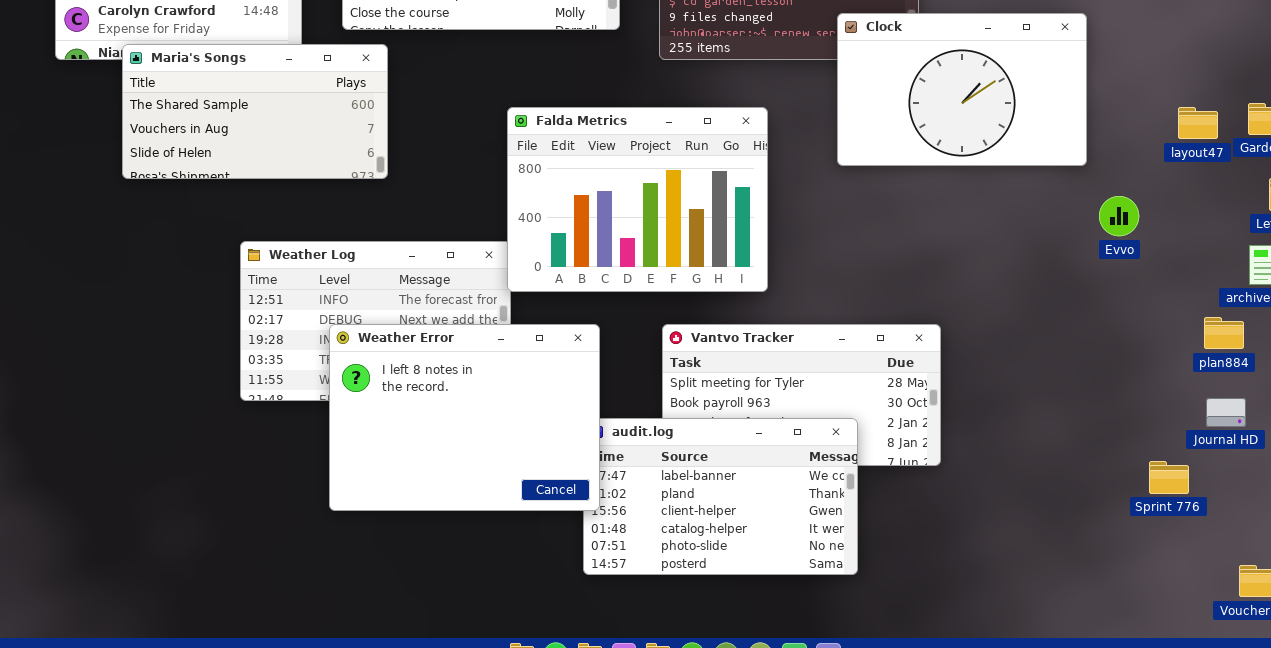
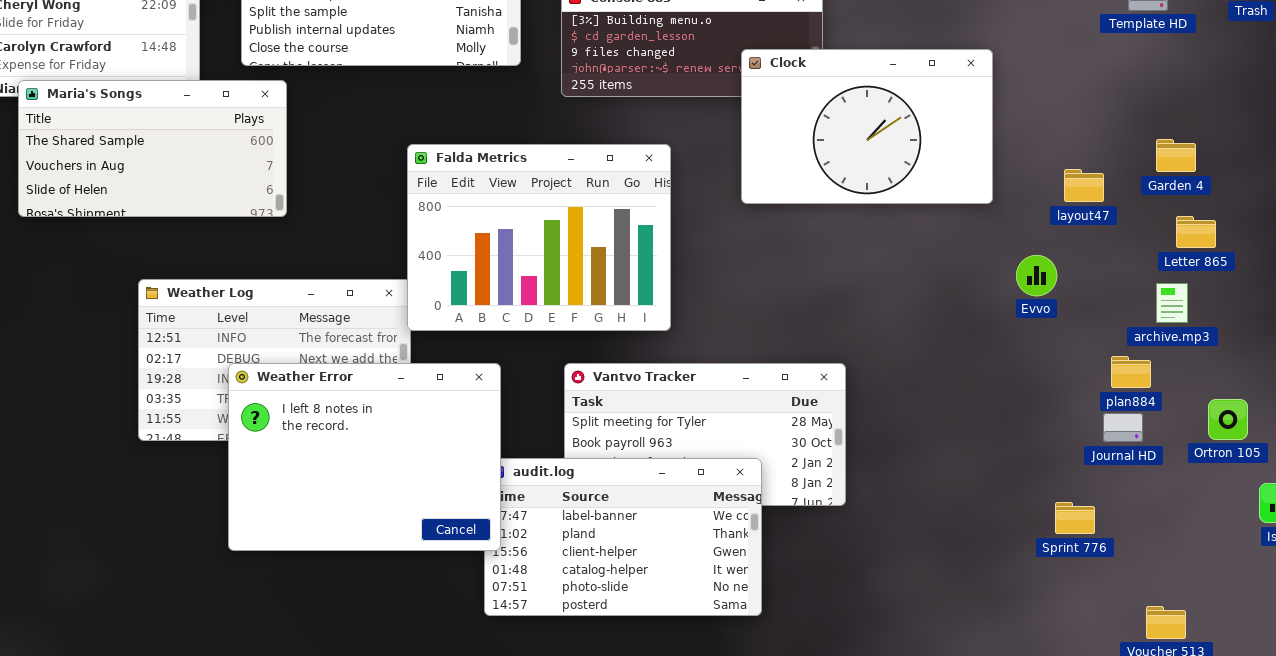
layout47: [1178,107,1218,139] -> [1064,169,1104,202], moved
Evvo: [1099,196,1139,236] -> [1016,255,1057,296], moved
Journal HD: [1206,398,1246,427] -> [1103,413,1143,442], moved

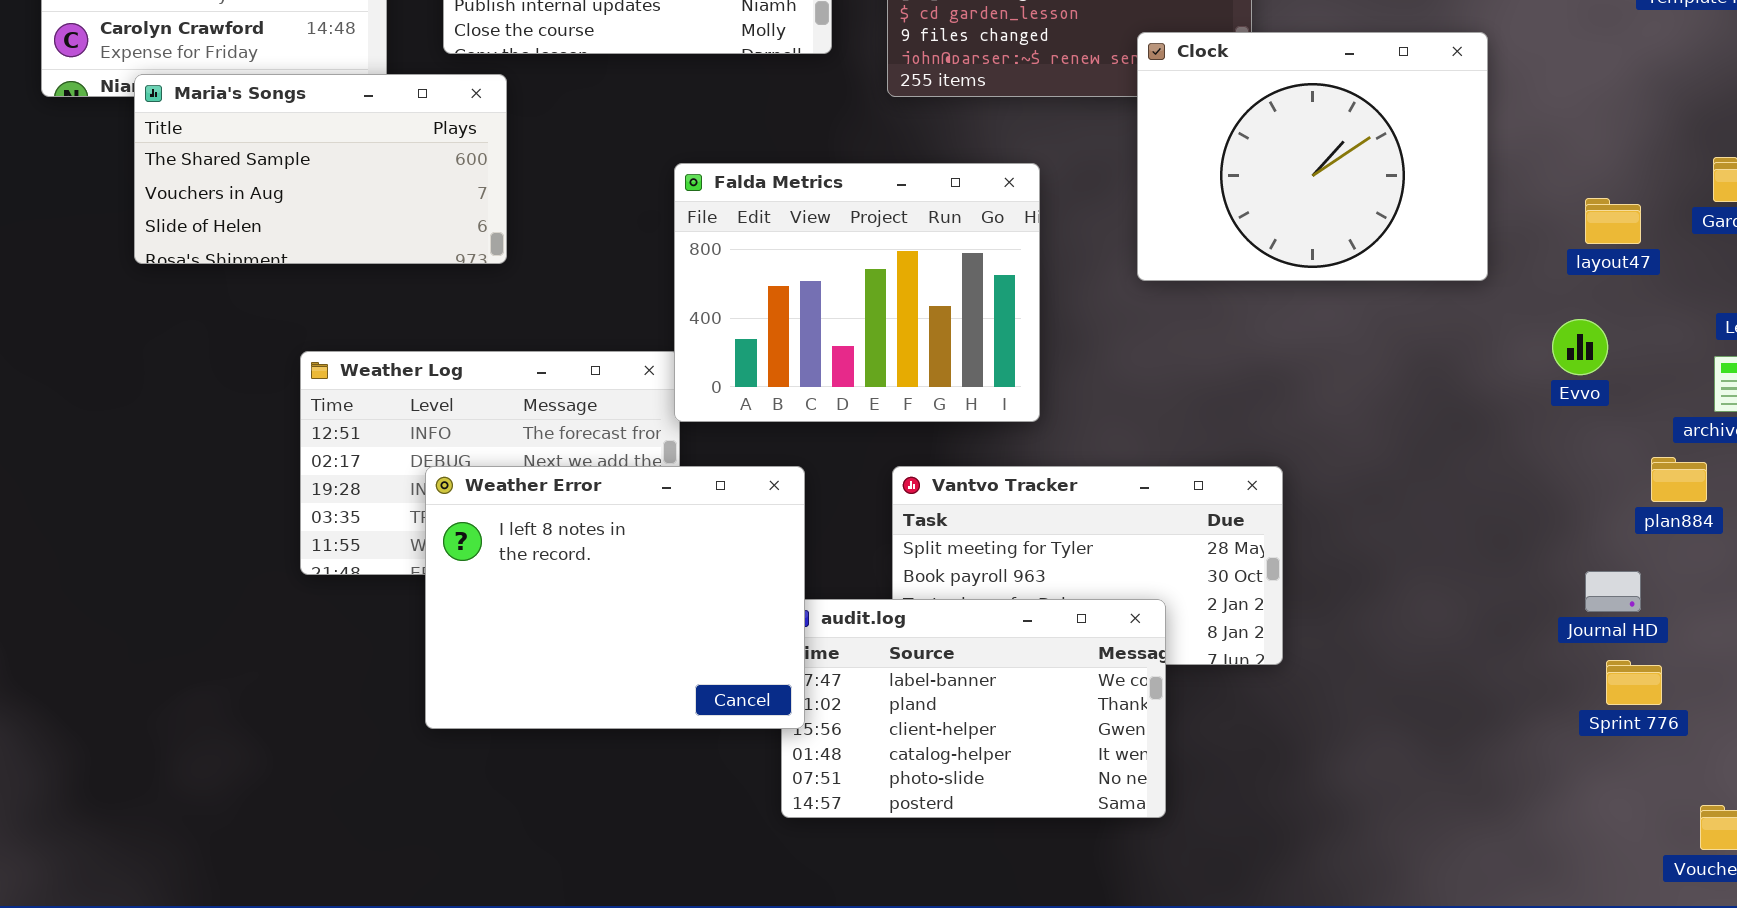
Clock: [741,49,993,204] -> [1137,32,1488,281], resized
Evvo: [1016,255,1057,296] -> [1552,319,1608,375], moved
Journal HD: [1103,413,1143,442] -> [1585,571,1641,612], moved
Sprint 776: [1055,502,1095,534] -> [1606,660,1662,705], moved

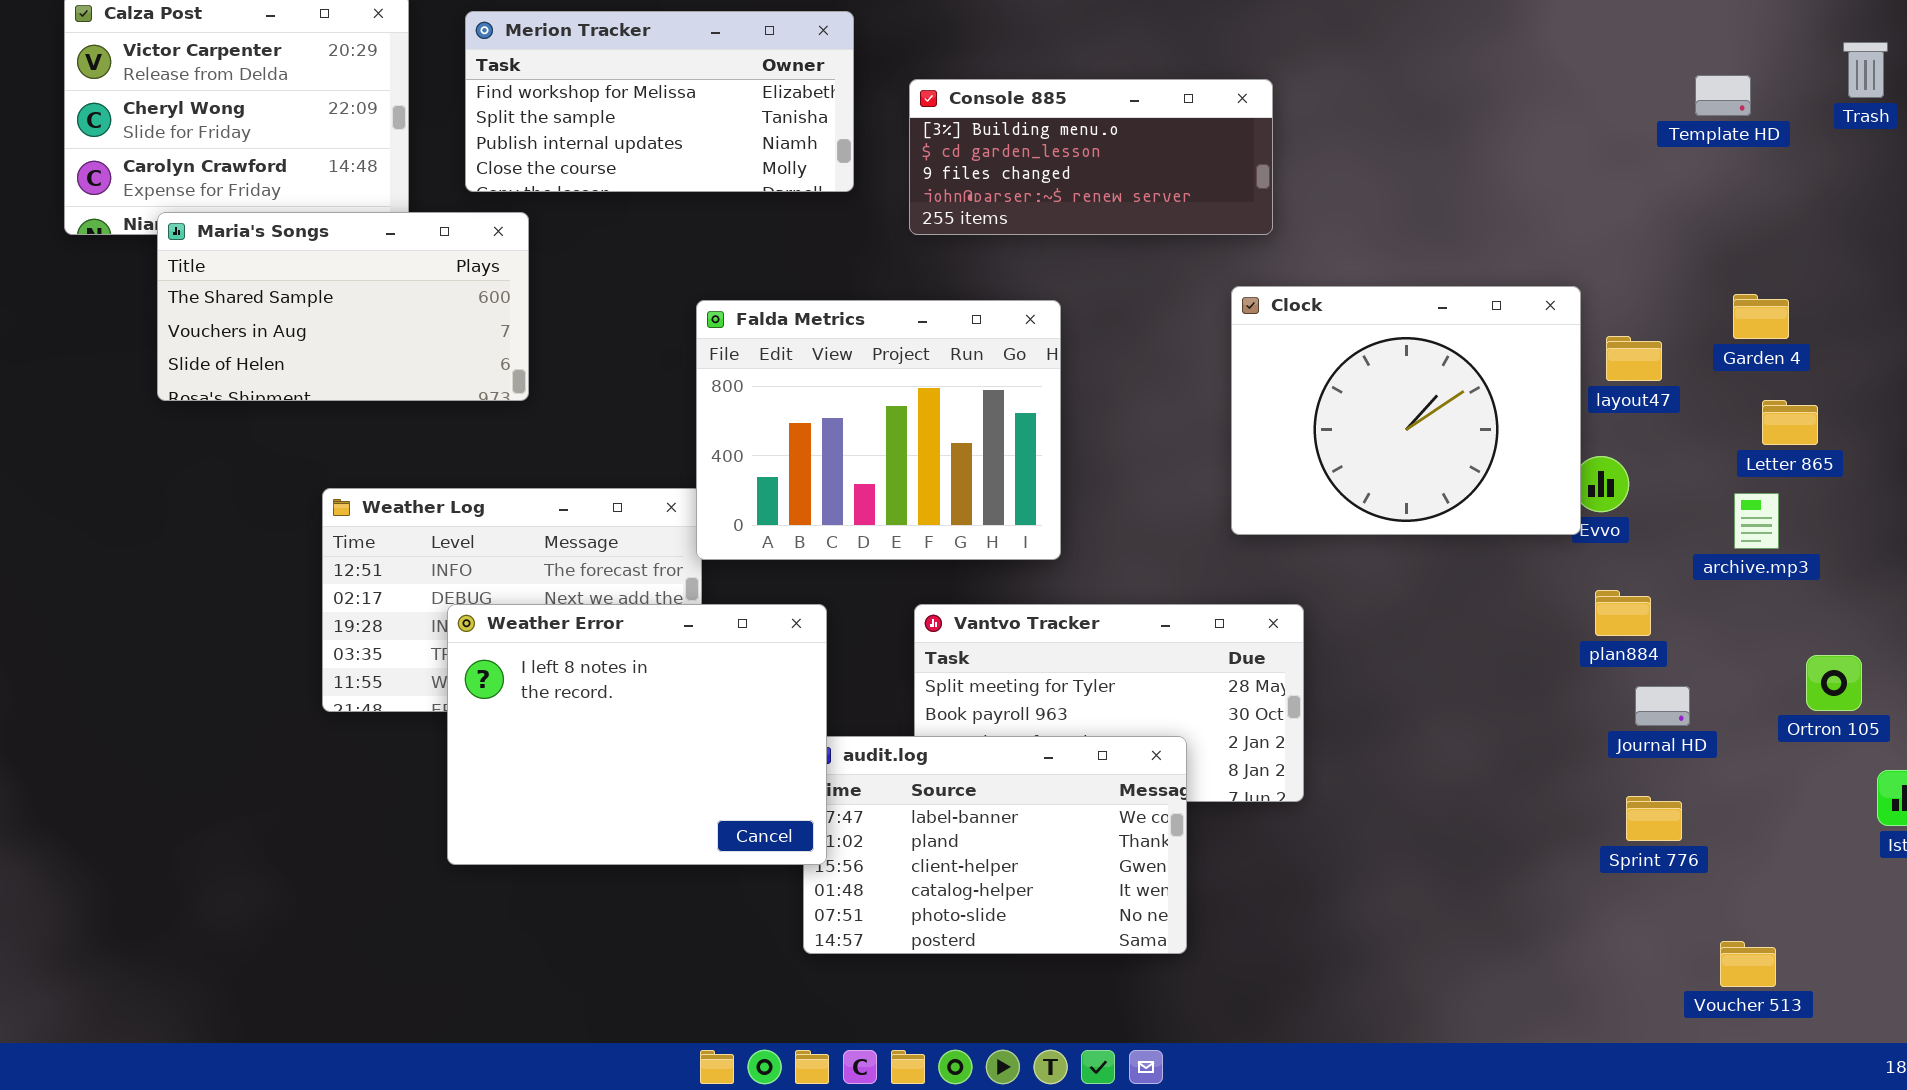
Clock: [1137,32,1488,281] -> [1231,286,1581,535], moved
plan884: [1651,457,1707,502] -> [1595,590,1651,636], moved
Journal HD: [1585,571,1641,612] -> [1635,686,1690,726], moved

